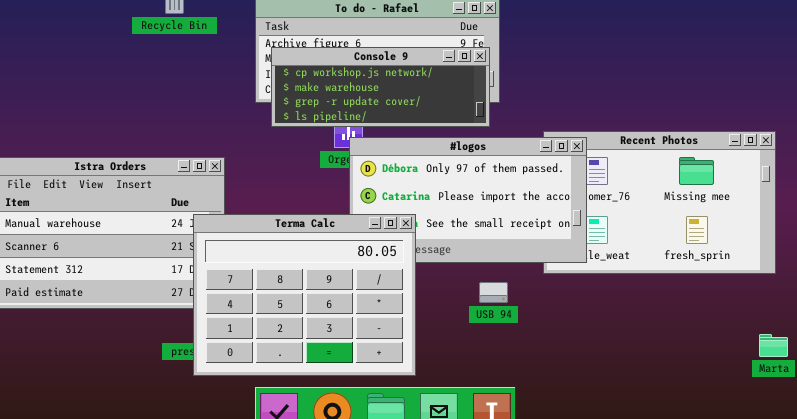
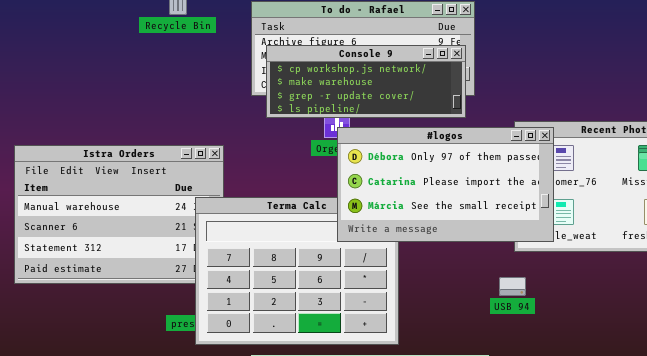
#logos: [349,137,587,263] -> [337,127,554,242], raised
USB 94: [479,282,508,303] -> [499,277,526,296], moved

